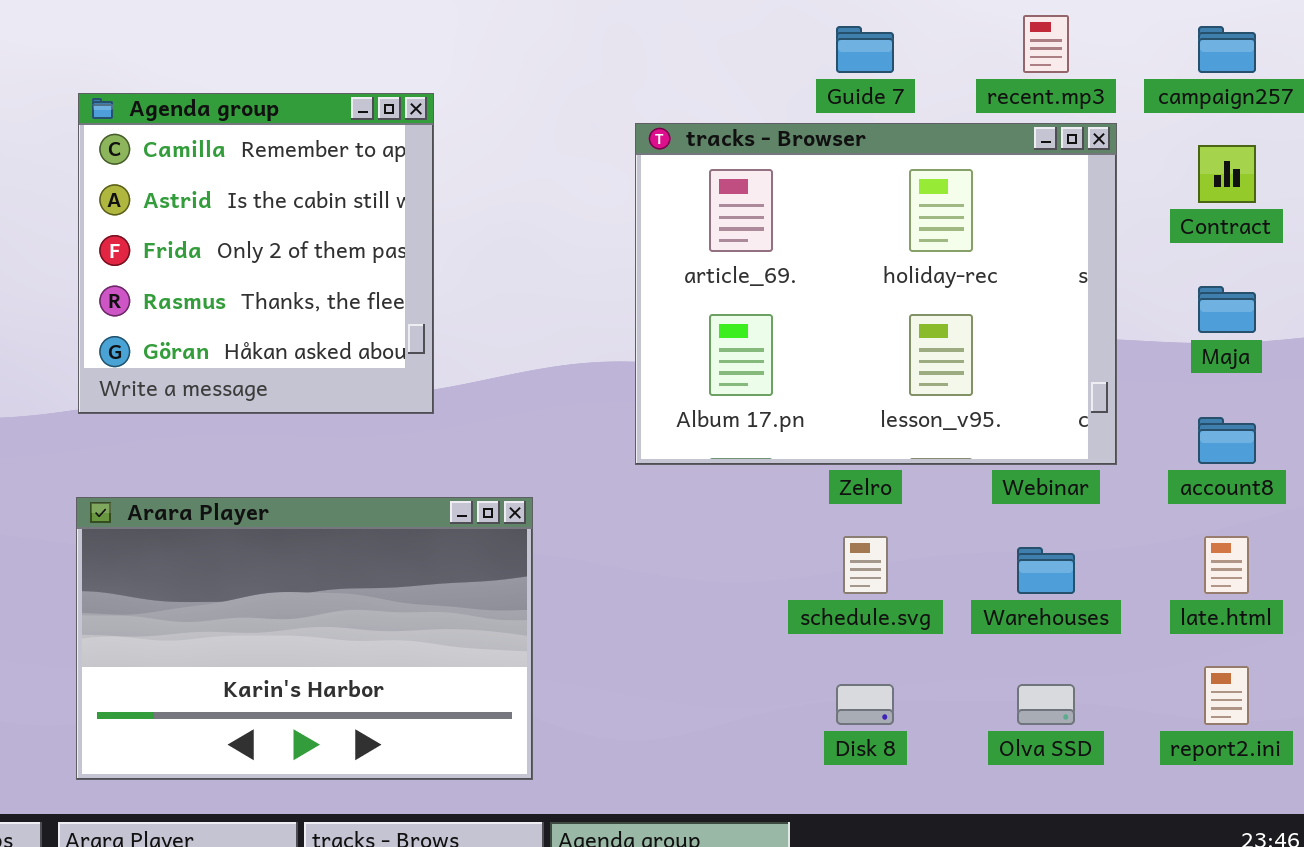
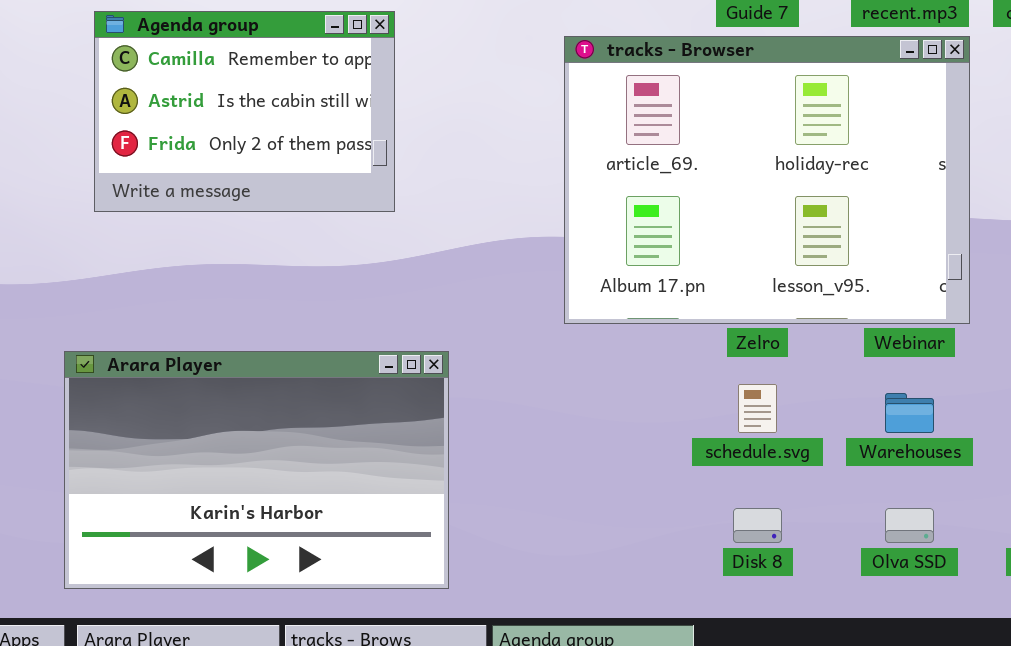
Agenda group: [78,93,434,414] -> [94,11,395,212], resized
Arara Player: [76,497,533,780] -> [64,351,449,589], moved

